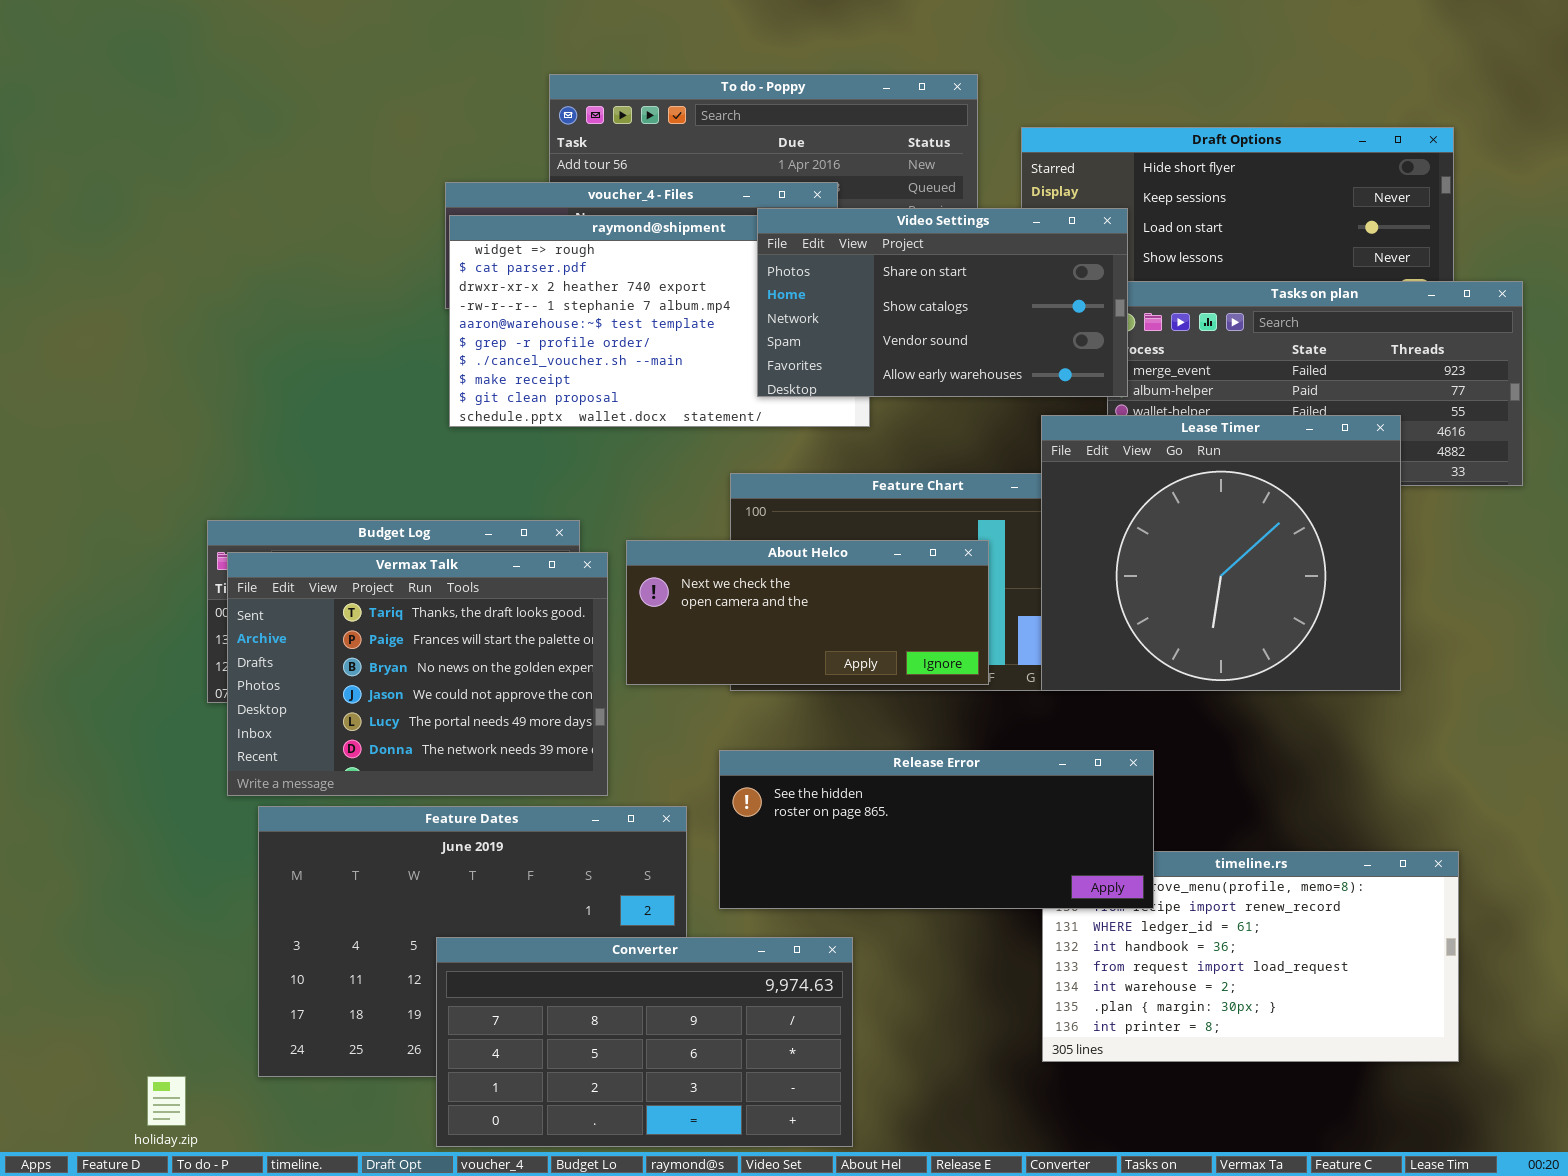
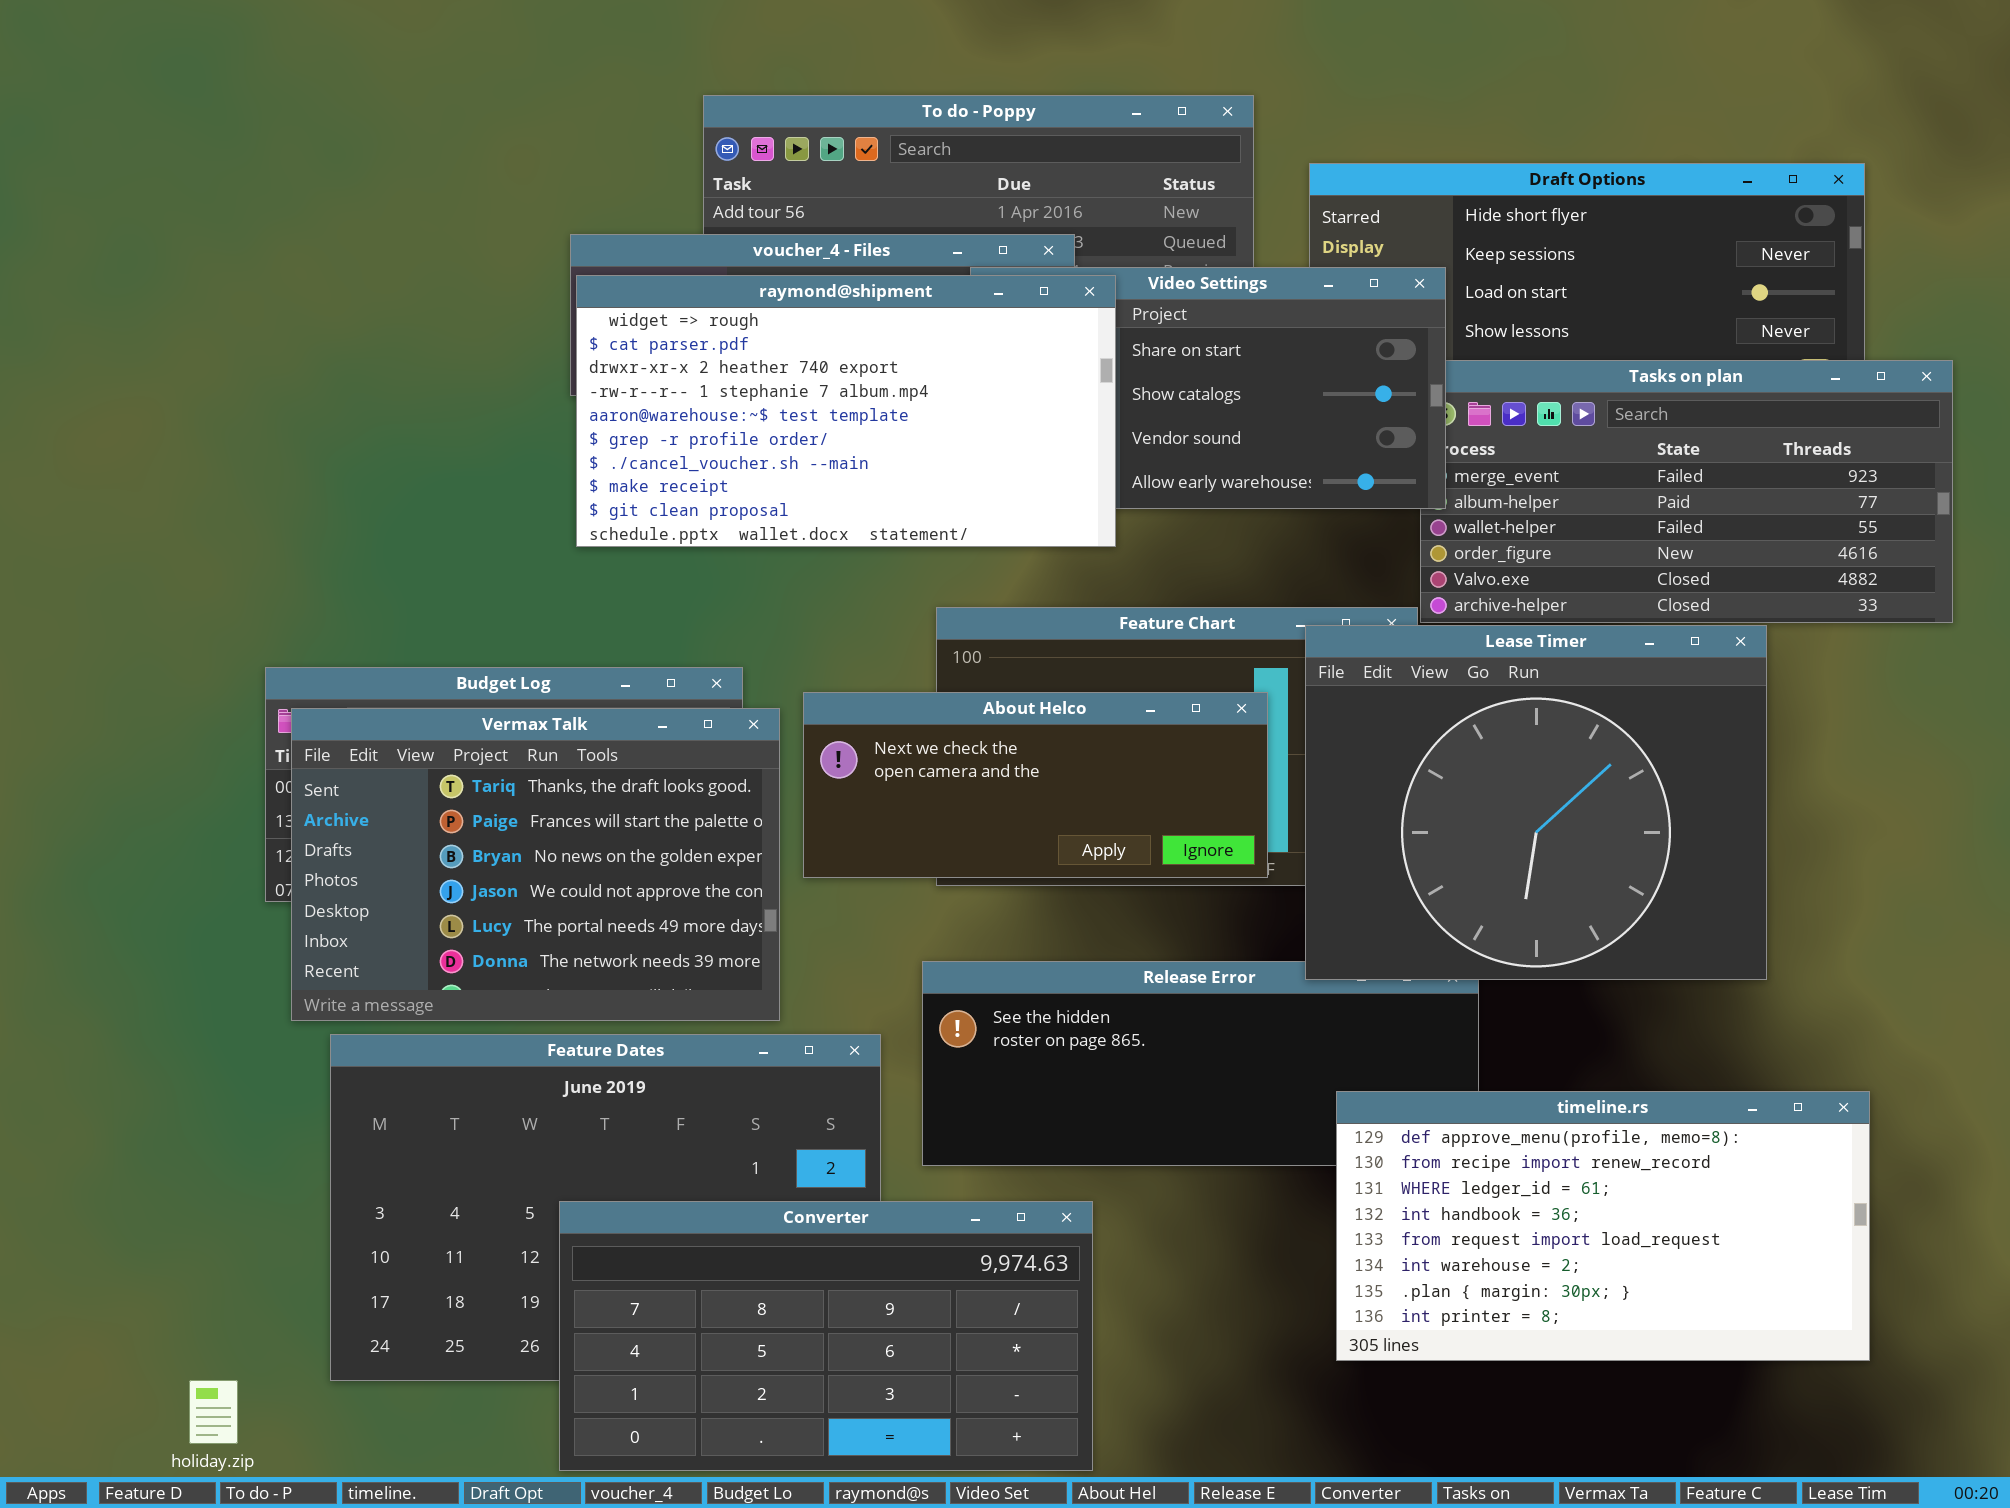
raymond@shipment: [449,215,870,427] -> [576,275,1116,547], raised
Lease Timer: [1041,415,1401,691] -> [1305,625,1767,980], moved
timeline.rs: [1042,851,1459,1062] -> [1336,1091,1870,1361], raised

